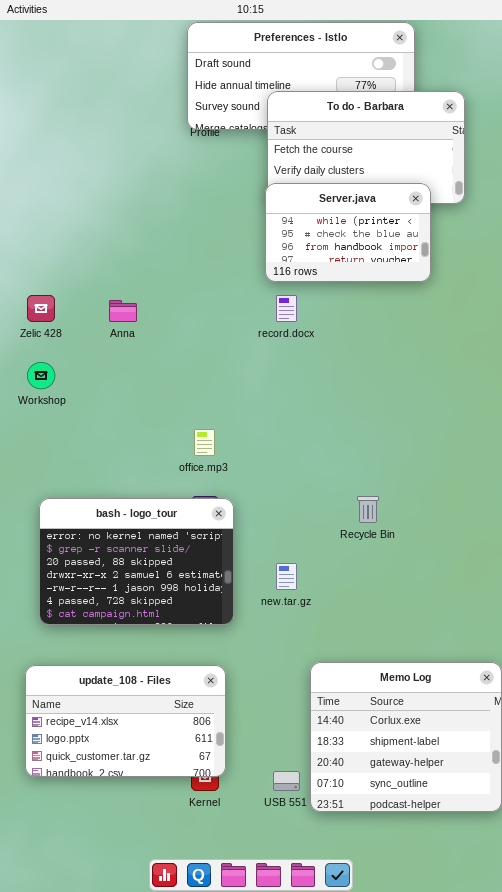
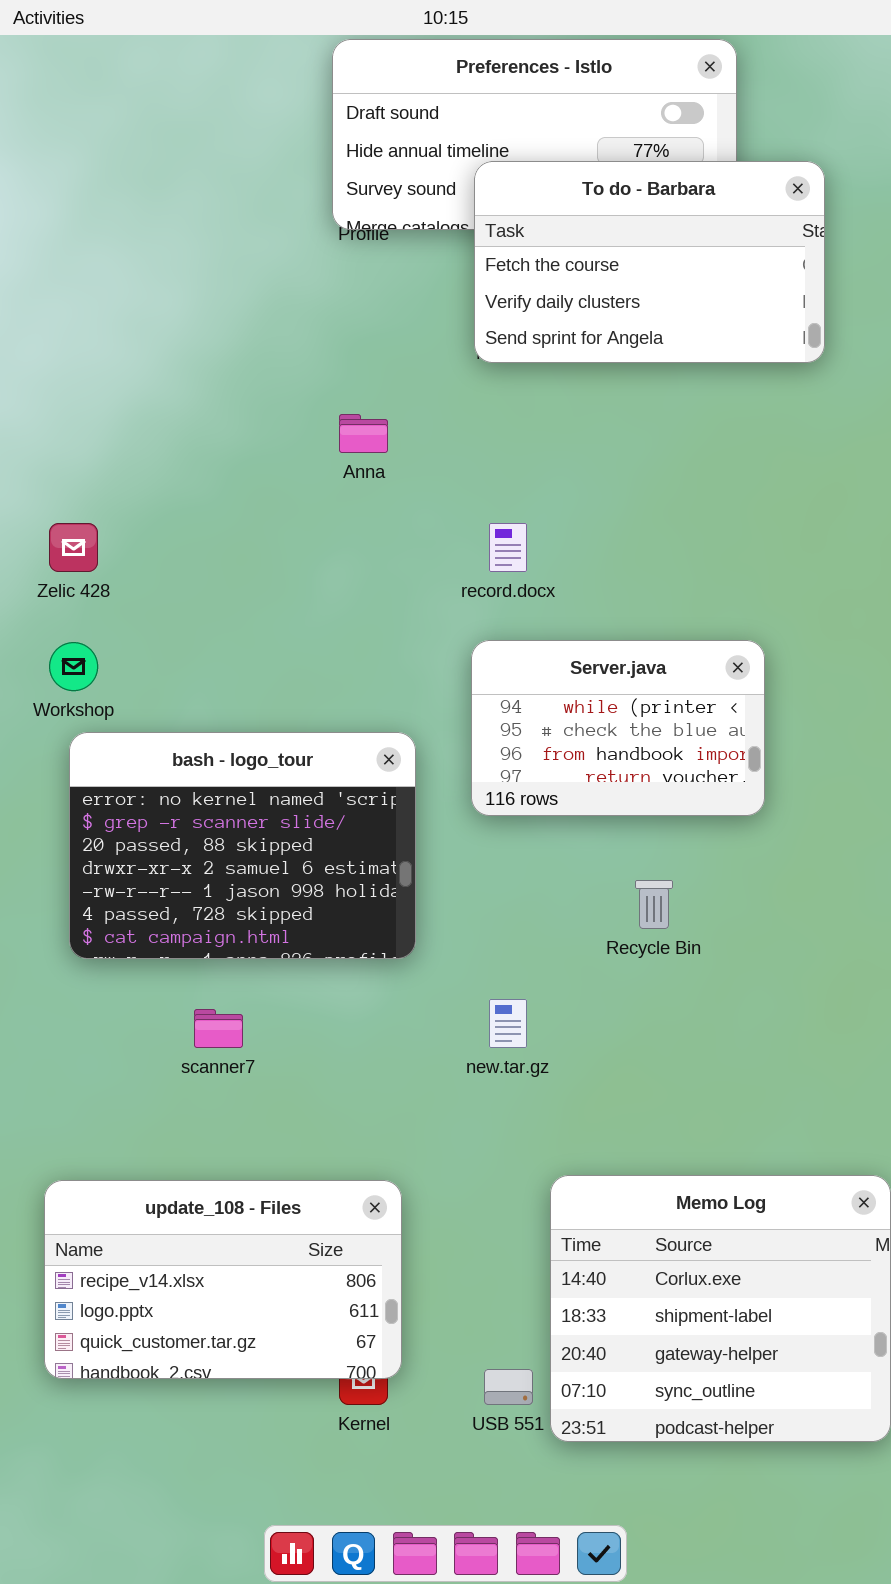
Server.java: [265,183,431,282] -> [471,640,765,816], moved
Anna: [109,300,137,322] -> [339,414,388,453], moved
bash - logo_tour: [39,498,234,625] -> [69,732,416,959], moved

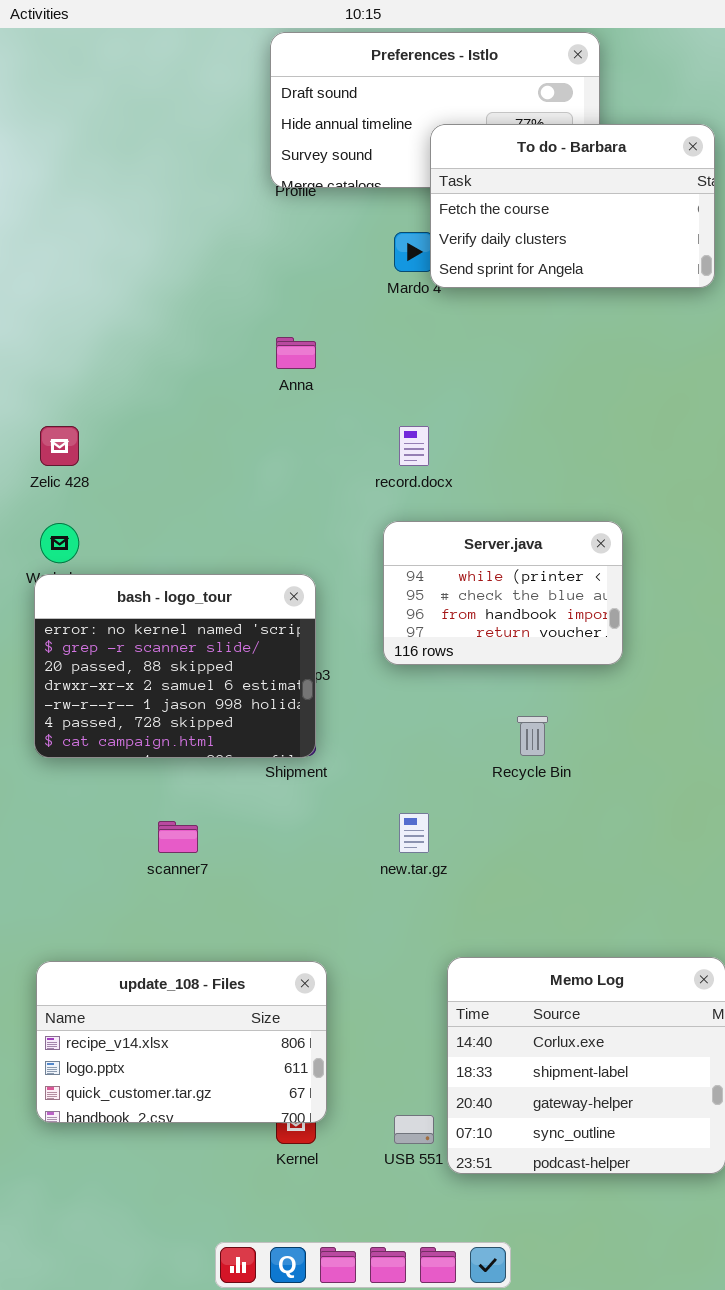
To do - Barbara: [474,161,825,363] -> [430,124,715,288], moved
bash - logo_tour: [69,732,416,959] -> [34,574,316,758], moved

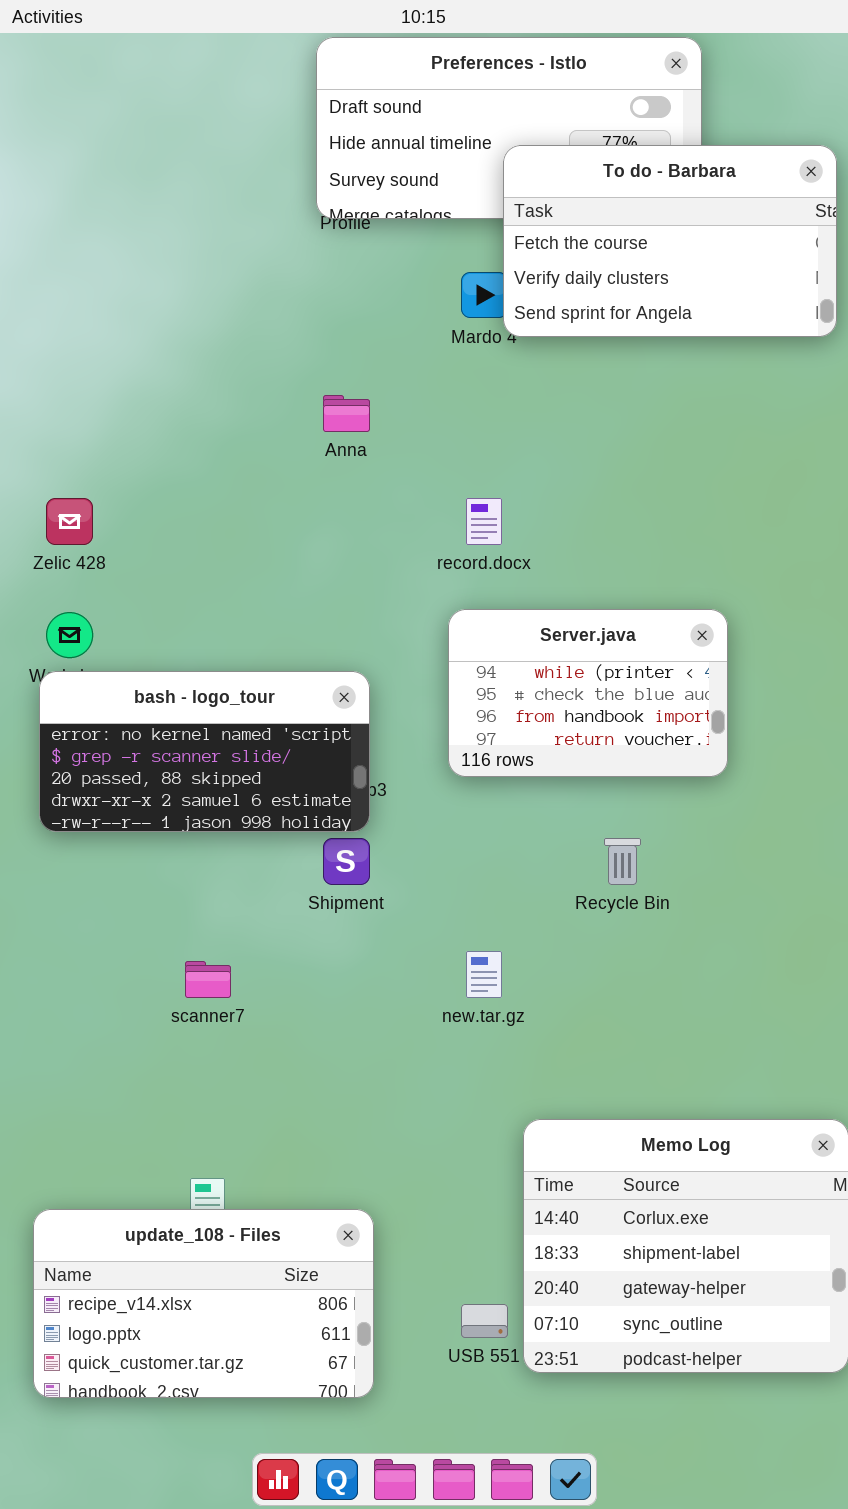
bash - logo_tour: [34,574,316,758] -> [39,671,370,832], resized
update_108 - Files: [36,961,327,1123] -> [33,1209,374,1398], moved

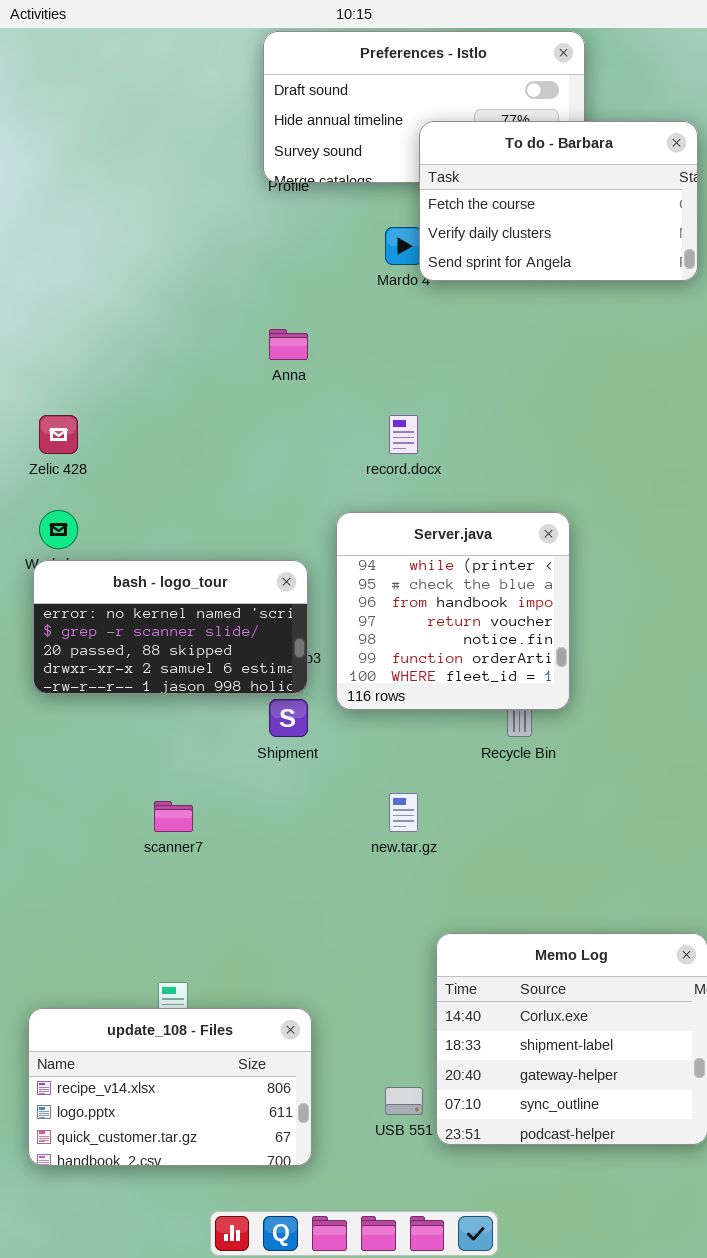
Server.java: [448,609,728,777] -> [336,512,570,710], moved, resized

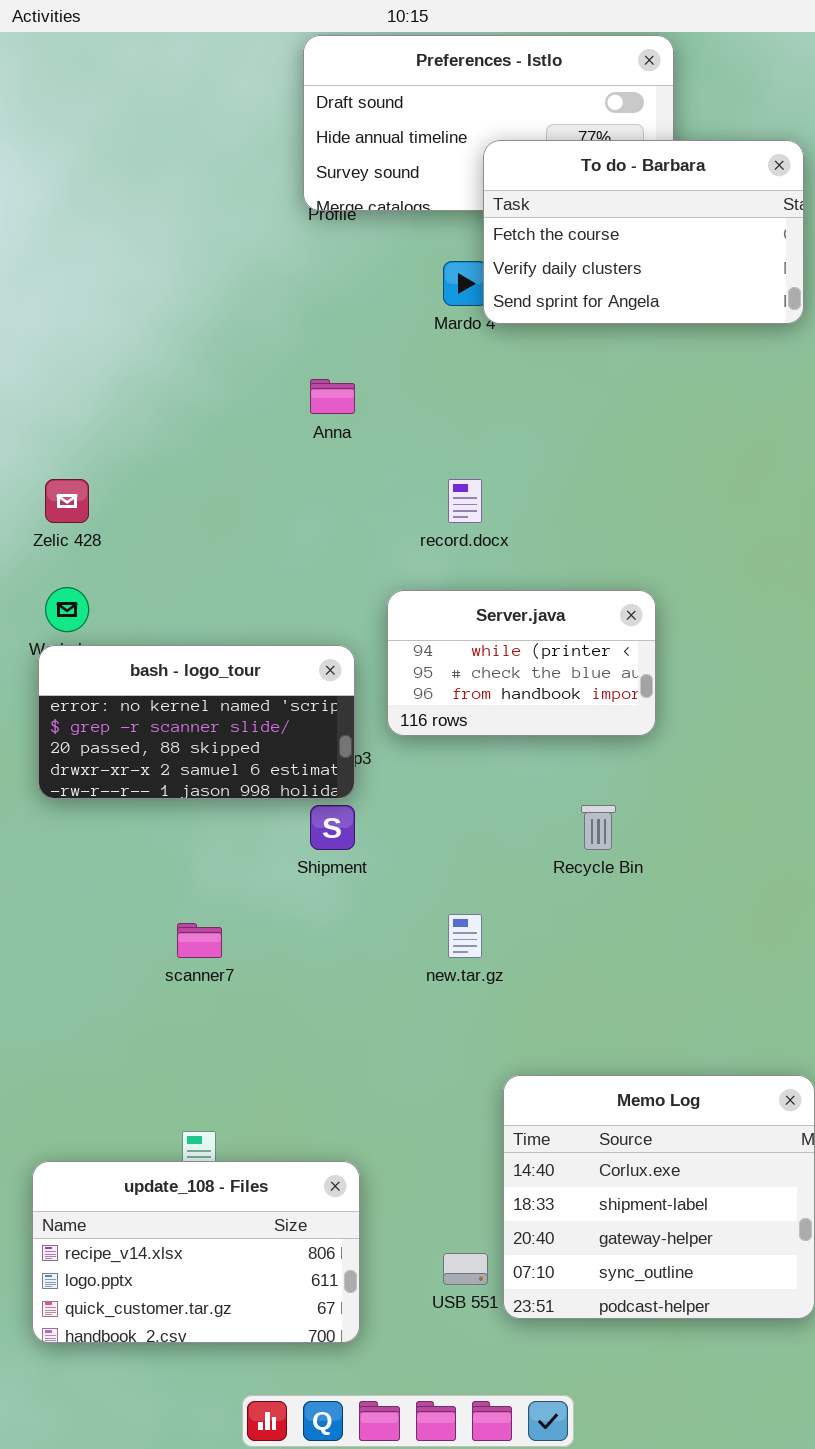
Server.java: [336,512,570,710] -> [387,590,656,736], resized

